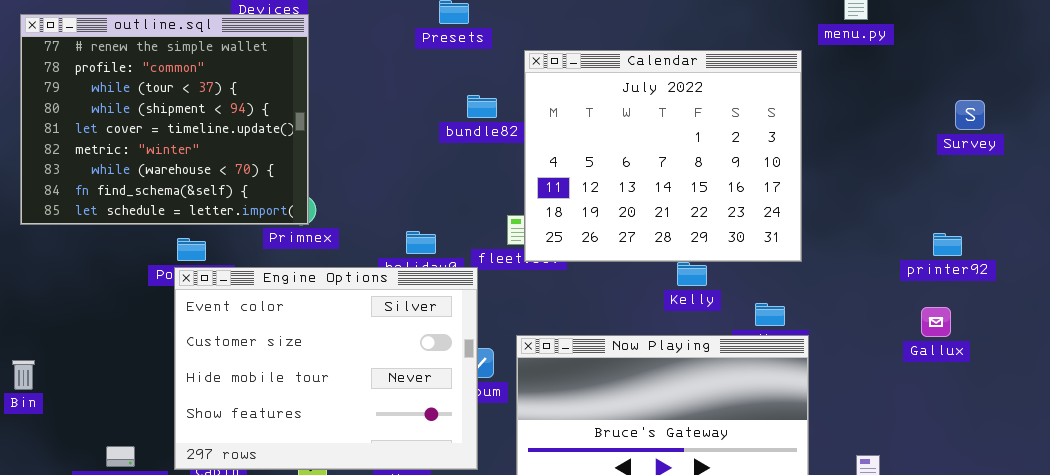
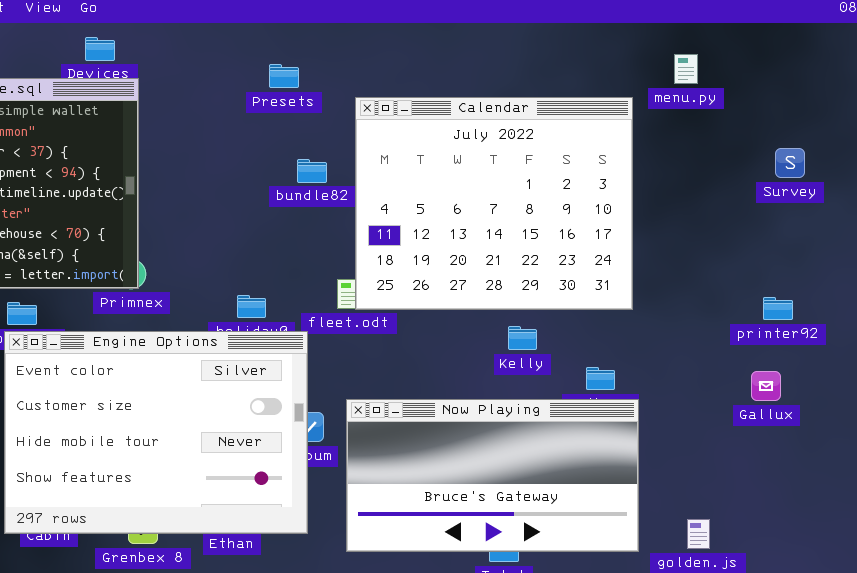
Calendar: [524,50,802,262] -> [355,97,633,310], moved
Survey: [955,100,985,130] -> [775,148,805,178], moved

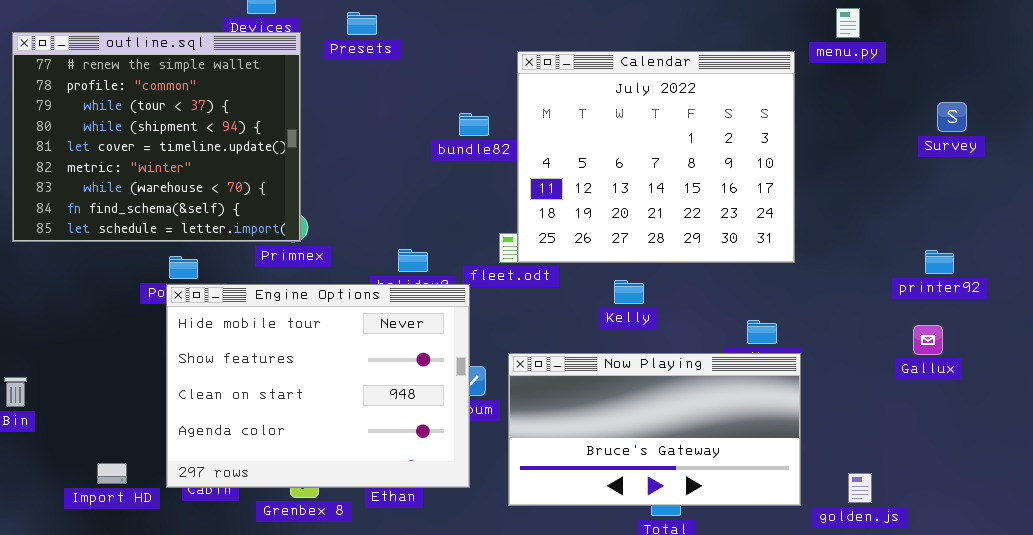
Presets: [269,64,299,88] -> [347,12,377,35], moved
Kelly: [508,326,537,350] -> [614,280,644,304], moved
Engine Options: [4,331,308,534] -> [166,284,470,488], scrolled down 2 rows

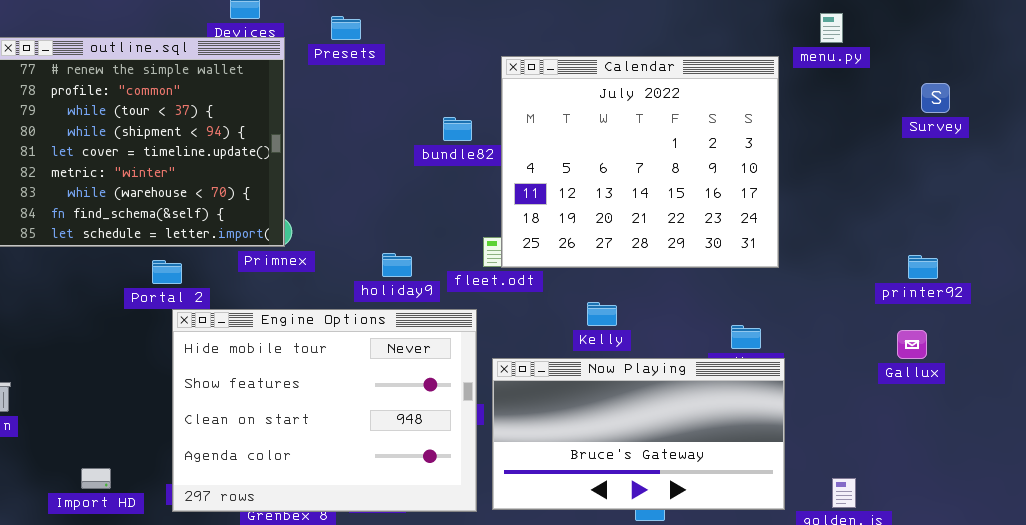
Survey: [937,102,967,132] -> [921,83,950,113], moved
Kelly: [614,280,644,304] -> [587,302,617,326], moved
Engine Options: [166,284,470,488] -> [172,309,477,512], moved

